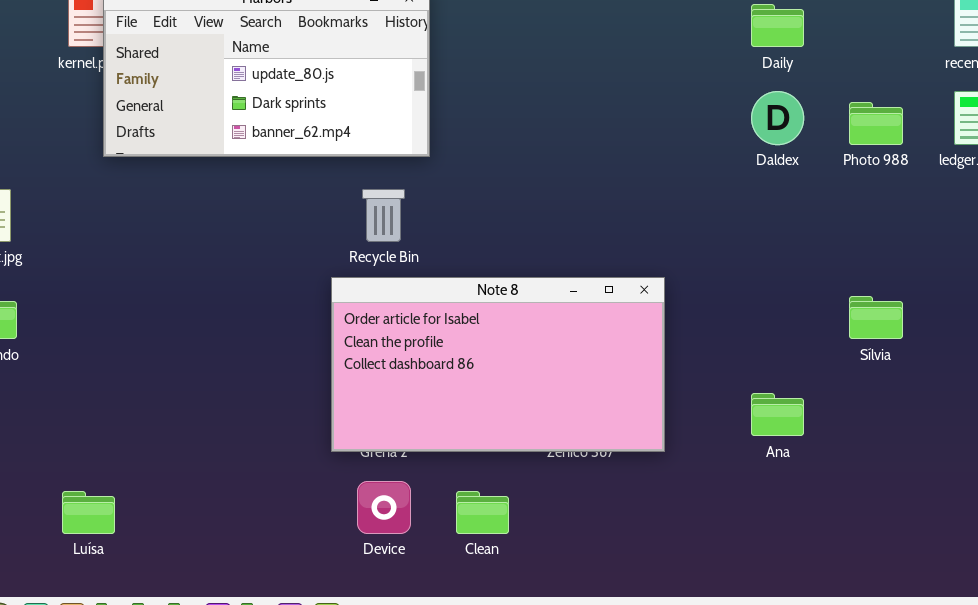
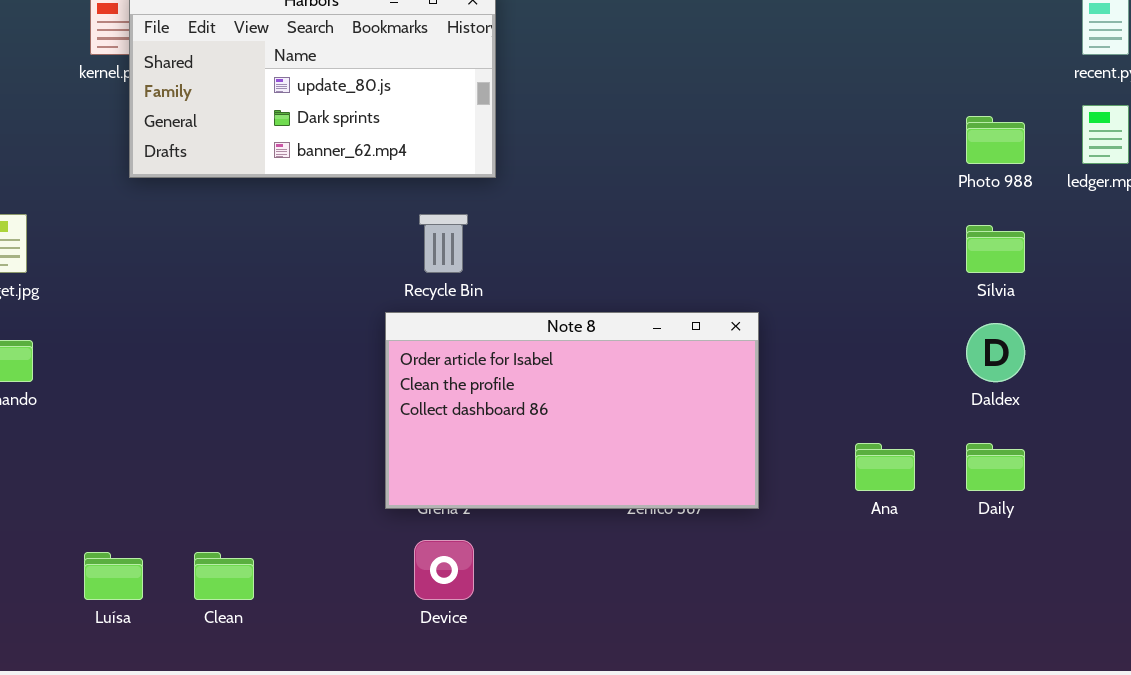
Daily: [751,4,804,47] -> [966,443,1025,491], moved
Daldex: [751,91,804,145] -> [966,323,1025,382], moved
Sílvia: [849,296,903,339] -> [966,225,1025,273], moved
Clean: [456,491,509,534] -> [194,552,254,600], moved

